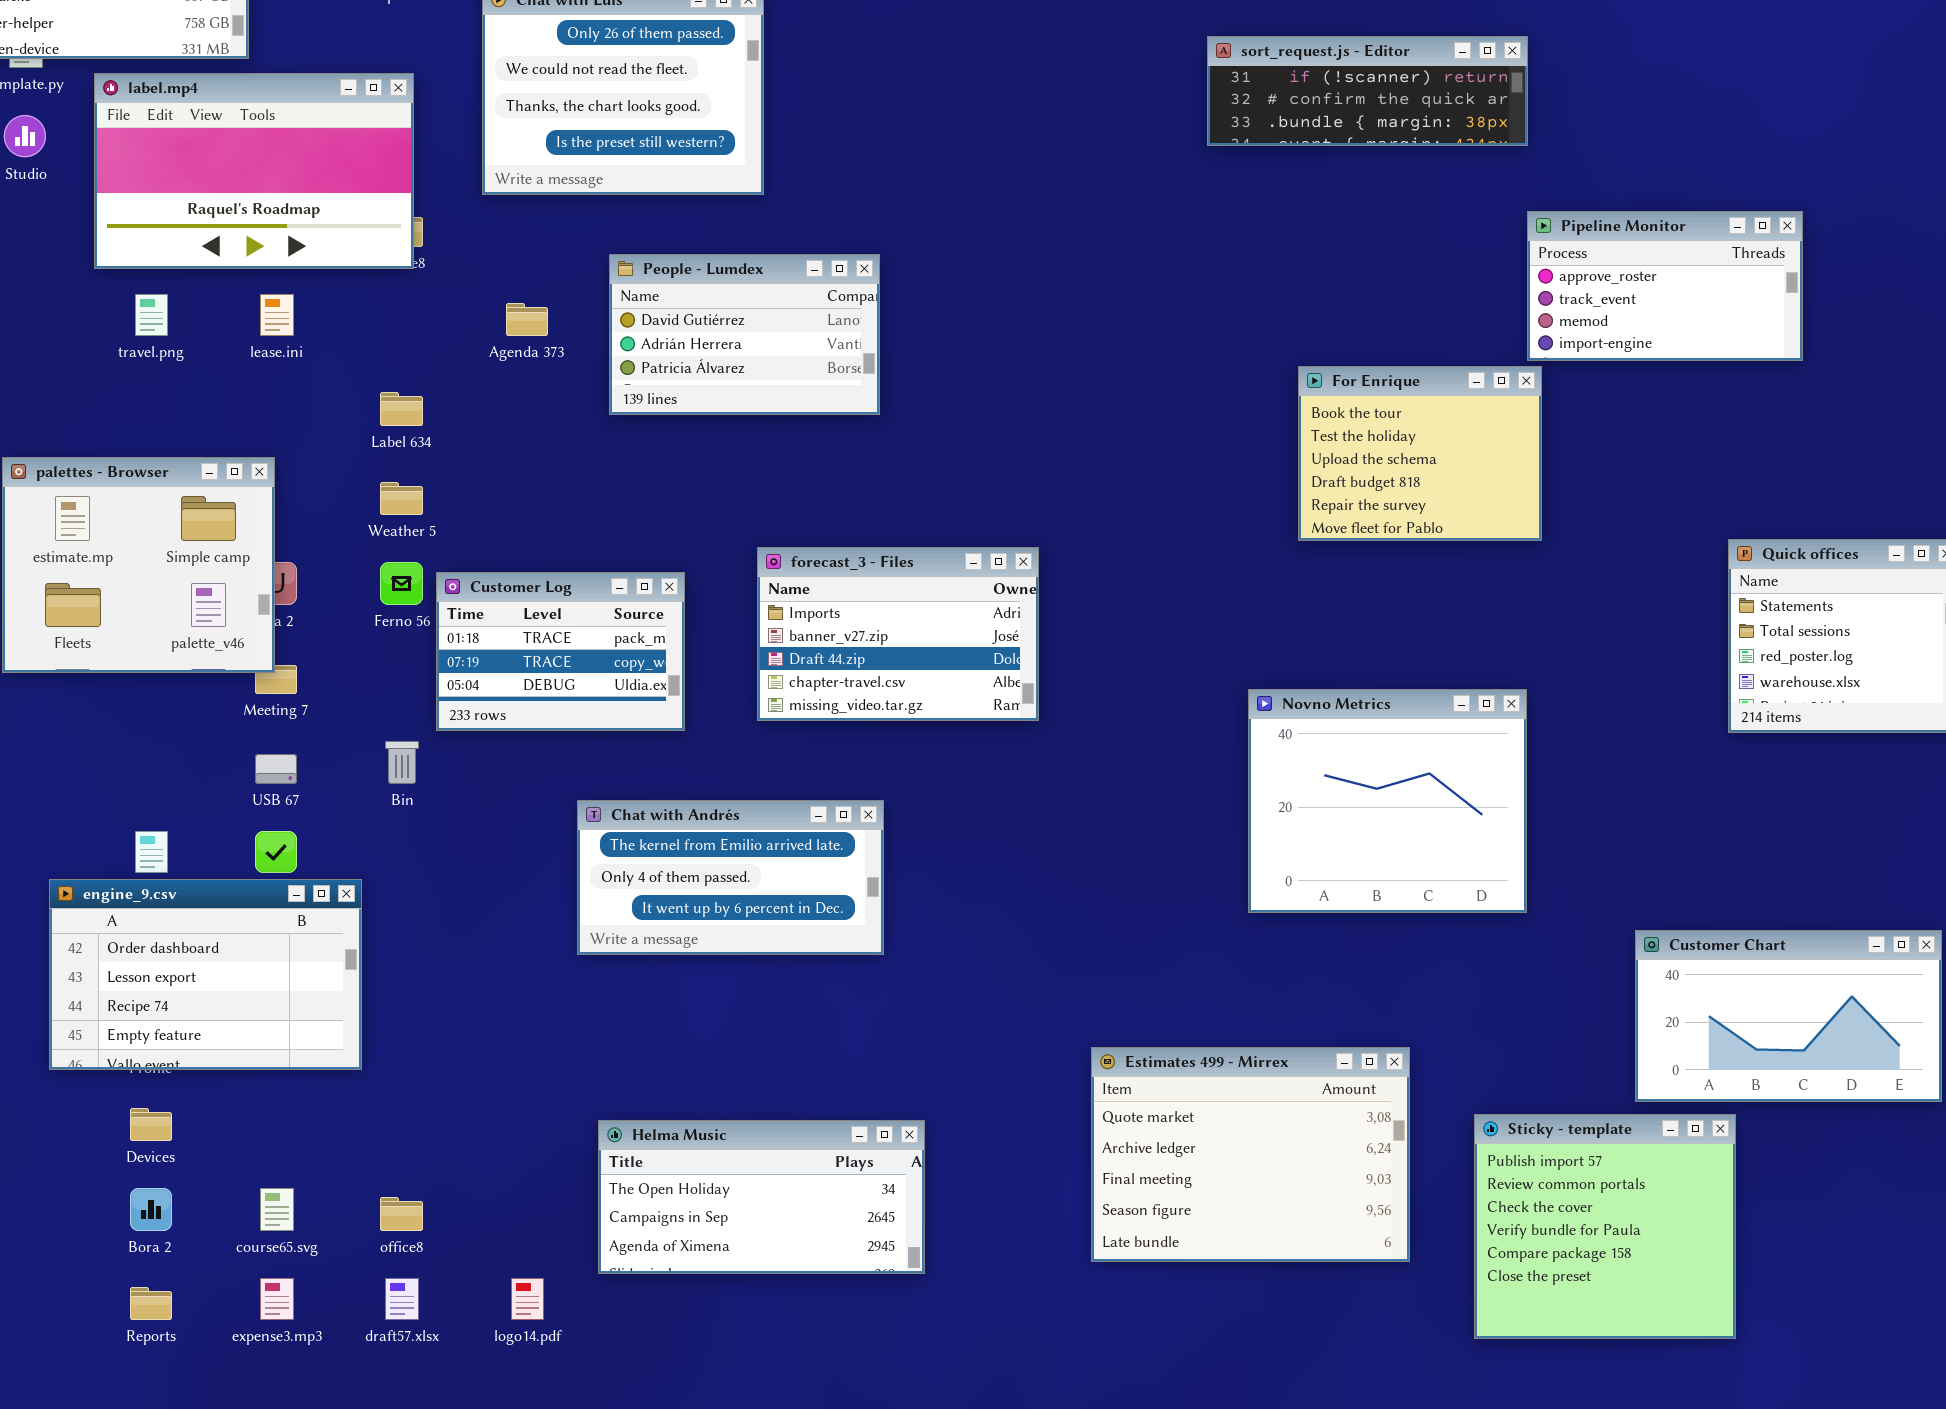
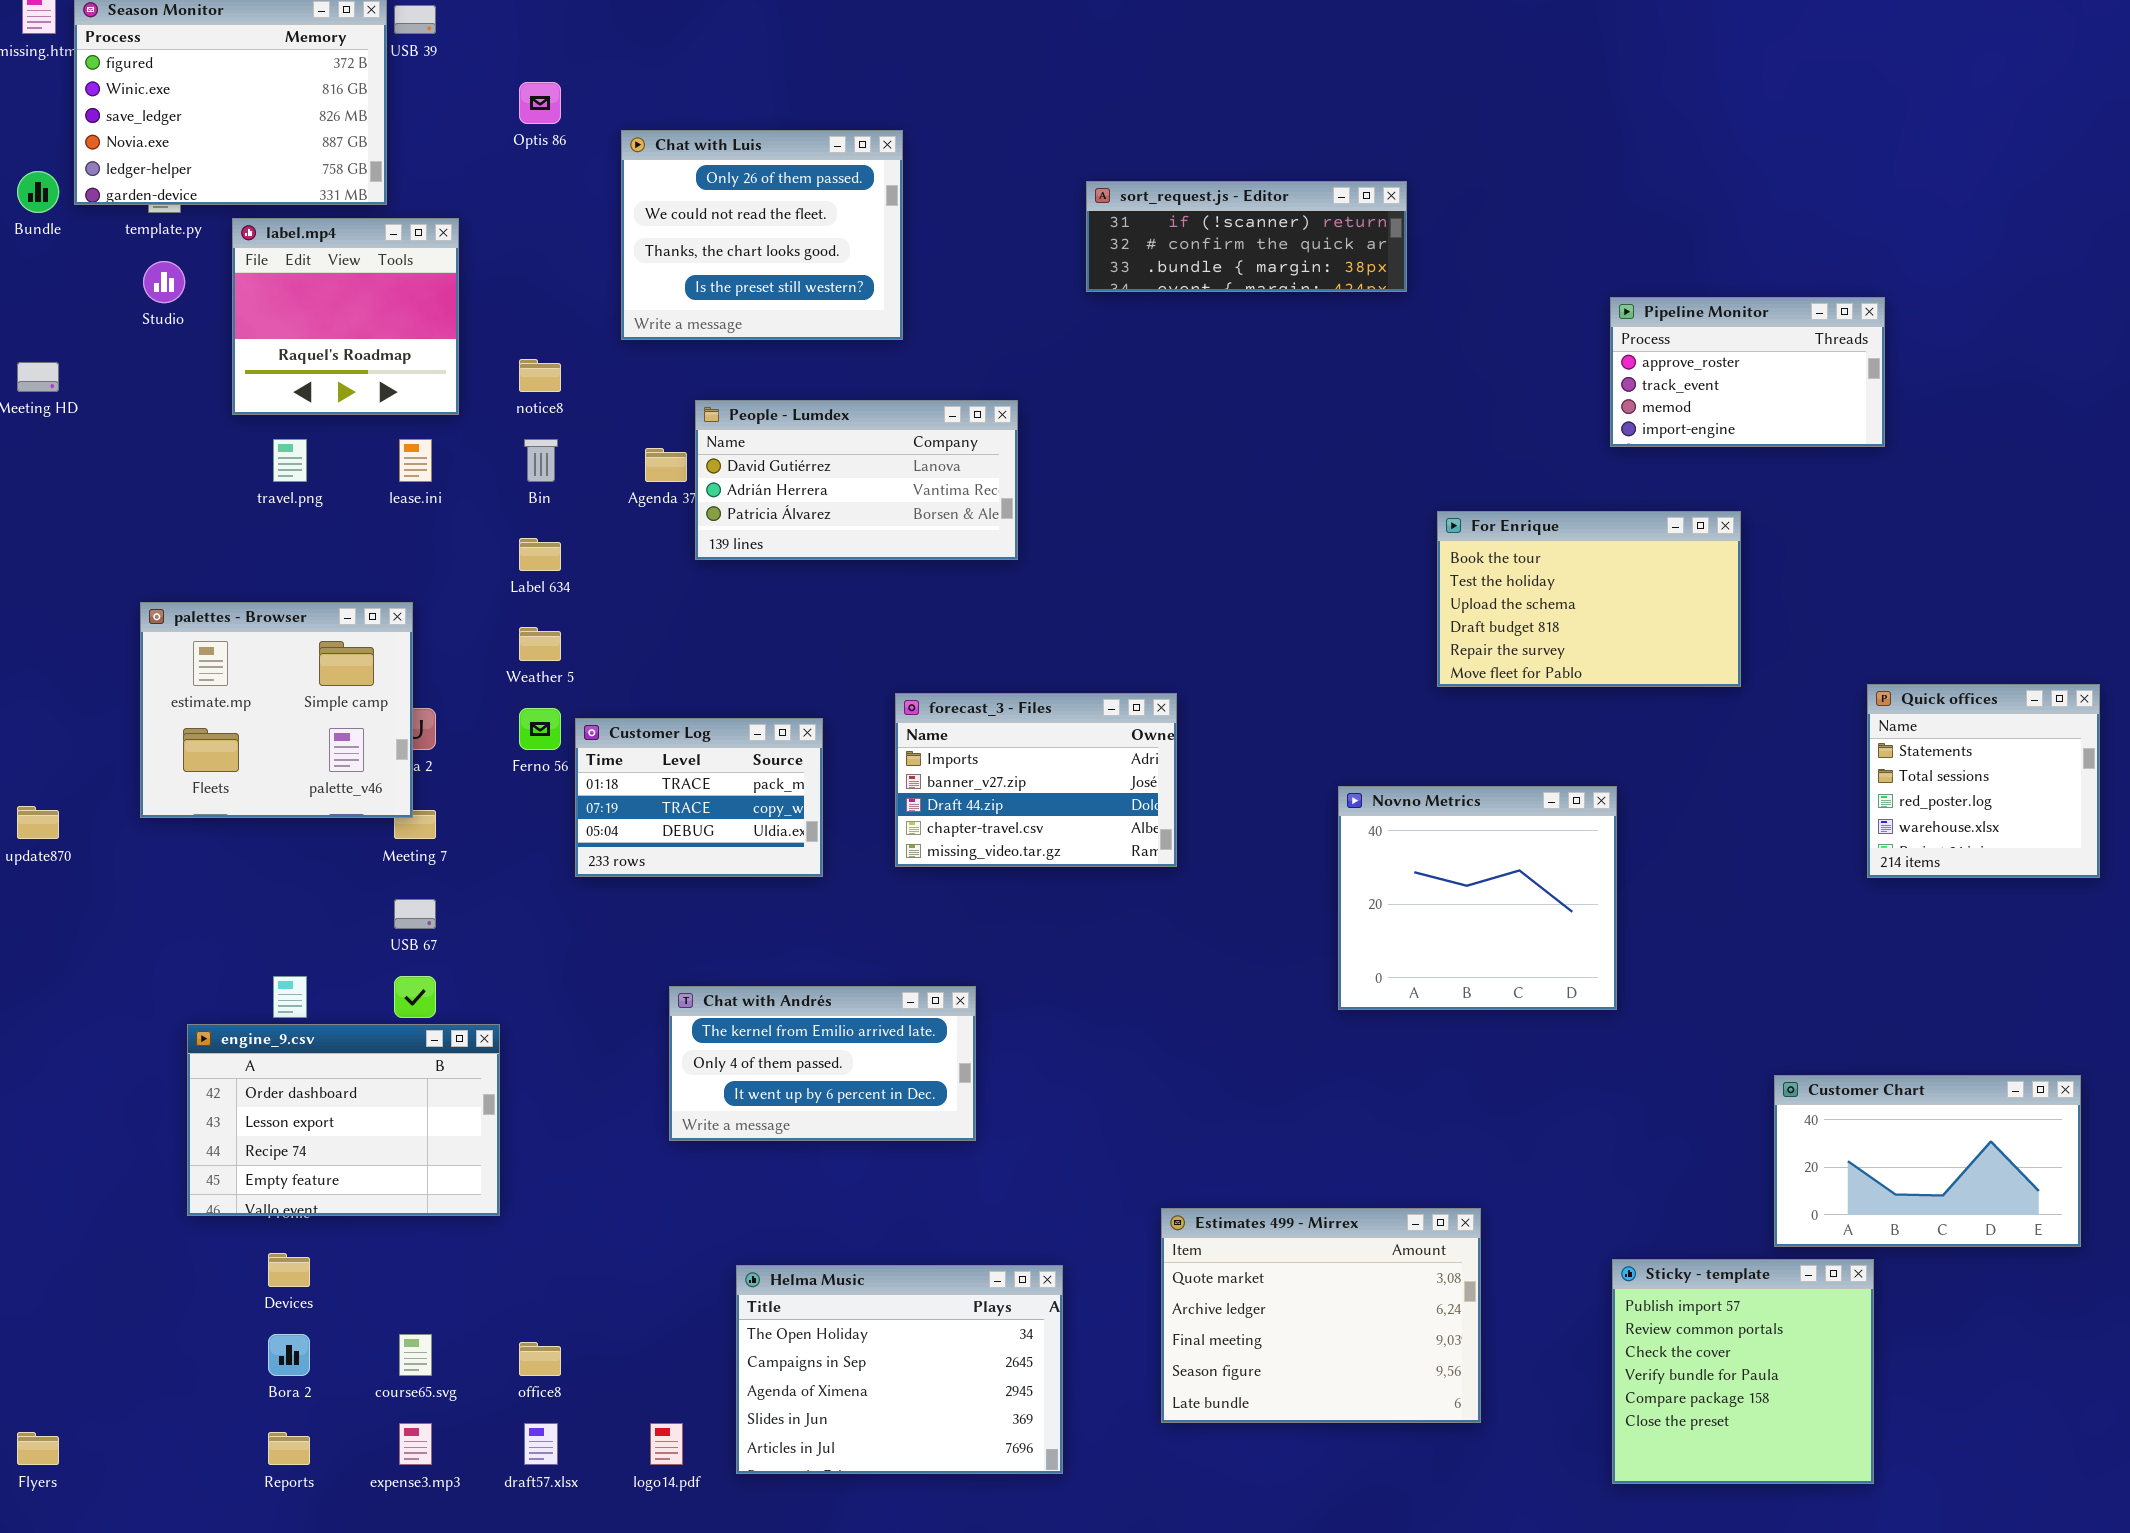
sort_request.js - Editor: [1207,36,1528,146] -> [1086,181,1407,292], moved
label.mp4: [94,73,414,269] -> [232,218,459,415], resized
Pipeline Monitor: [1527,211,1803,361] -> [1610,297,1885,447], moved
People - Lumdex: [609,254,880,415] -> [695,400,1018,560], resized
For Enrique: [1298,366,1542,541] -> [1437,511,1741,687], resized
Novno Metrics: [1248,689,1527,913] -> [1338,786,1617,1010], moved
Bin: [385,741,419,784] -> [524,439,558,482], moved
Chat with Andrés: [577,800,884,955] -> [669,986,976,1141], moved
Estimates 499 - Mirrex: [1091,1047,1410,1262] -> [1161,1208,1481,1423], moved
Helma Music: [598,1120,925,1274] -> [736,1265,1063,1474], resized

